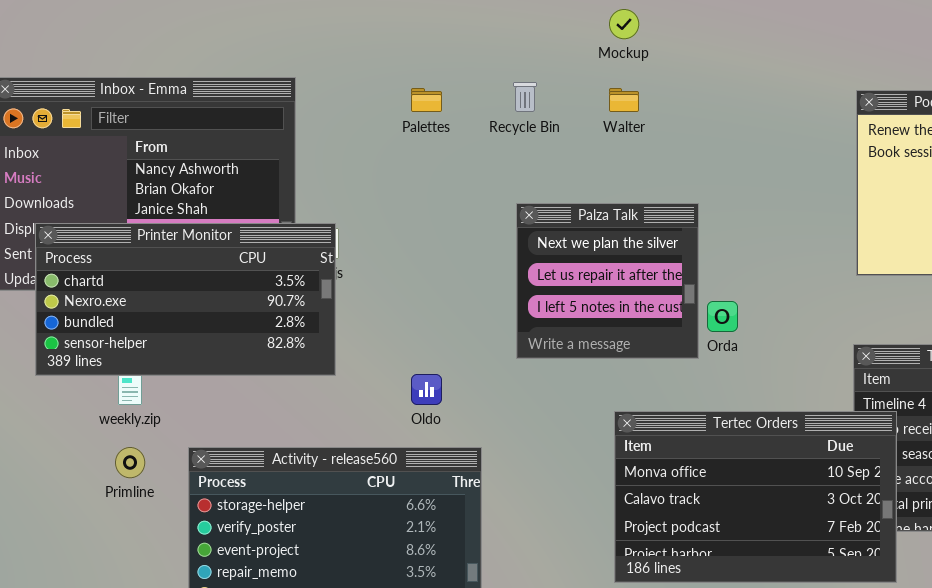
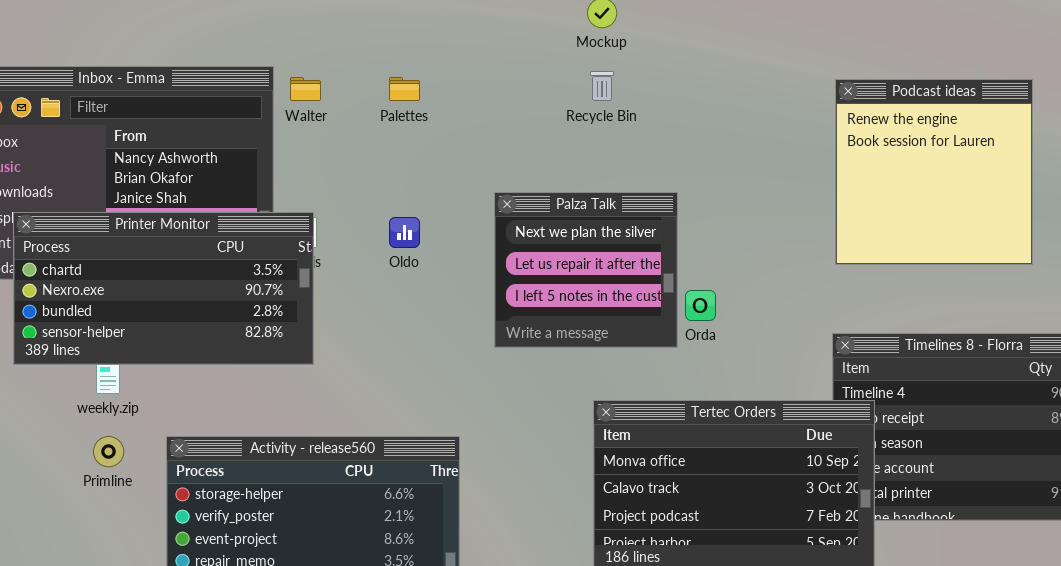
Recycle Bin: [513,82,537,112] -> [590,71,614,101], moved
Walter: [609,88,639,112] -> [290,77,321,101], moved
Oldo: [411,374,442,405] -> [389,217,420,248], moved

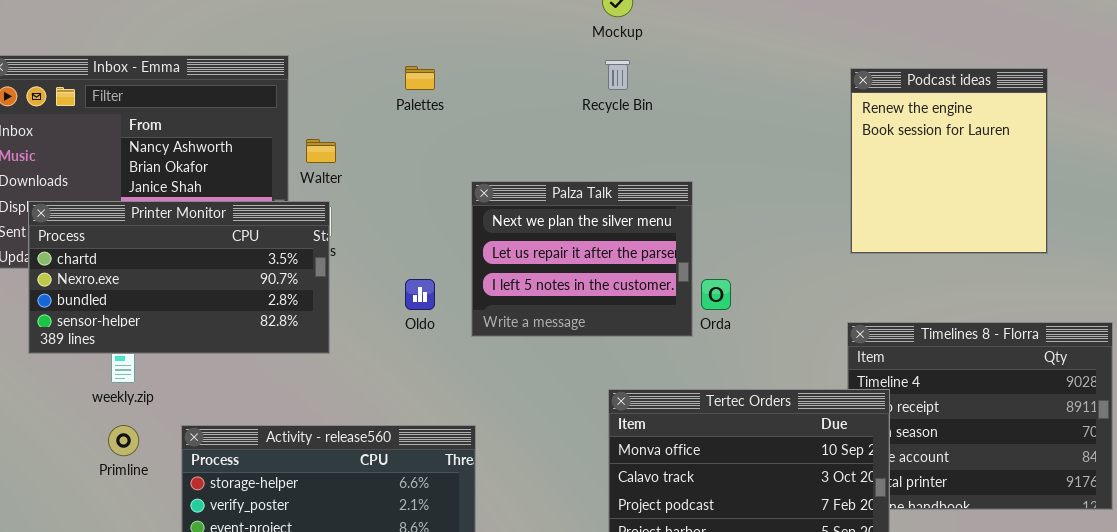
Walter: [290,77,321,101] -> [306,139,336,163], moved
Palza Talk: [494,192,678,348] -> [471,181,693,337], resized
Oldo: [389,217,420,248] -> [405,279,435,310], moved

